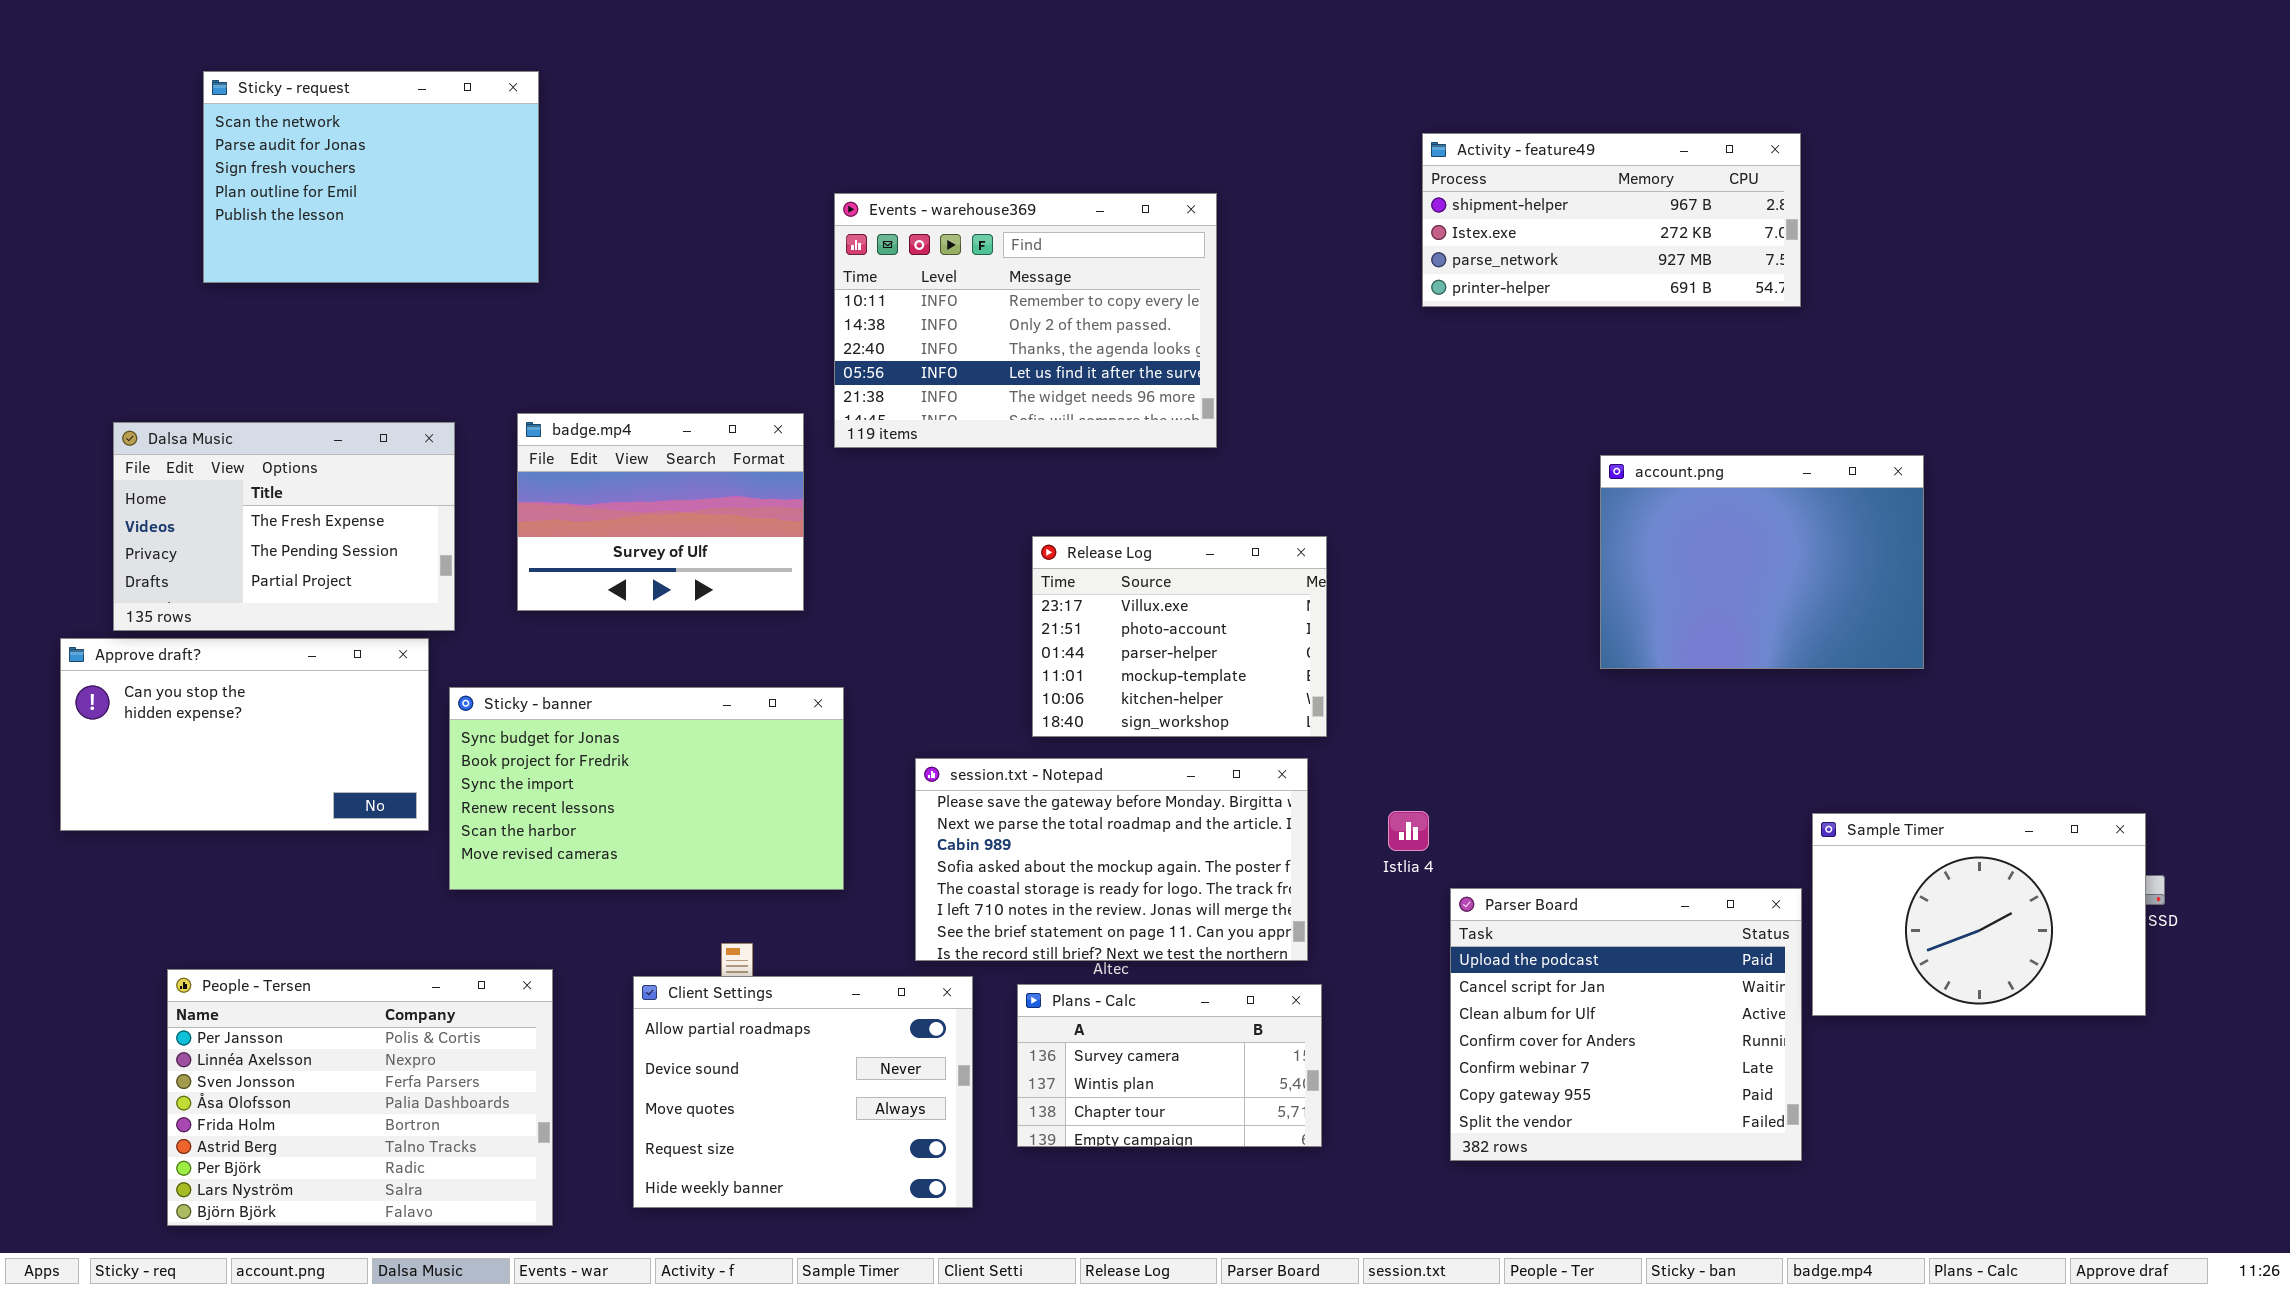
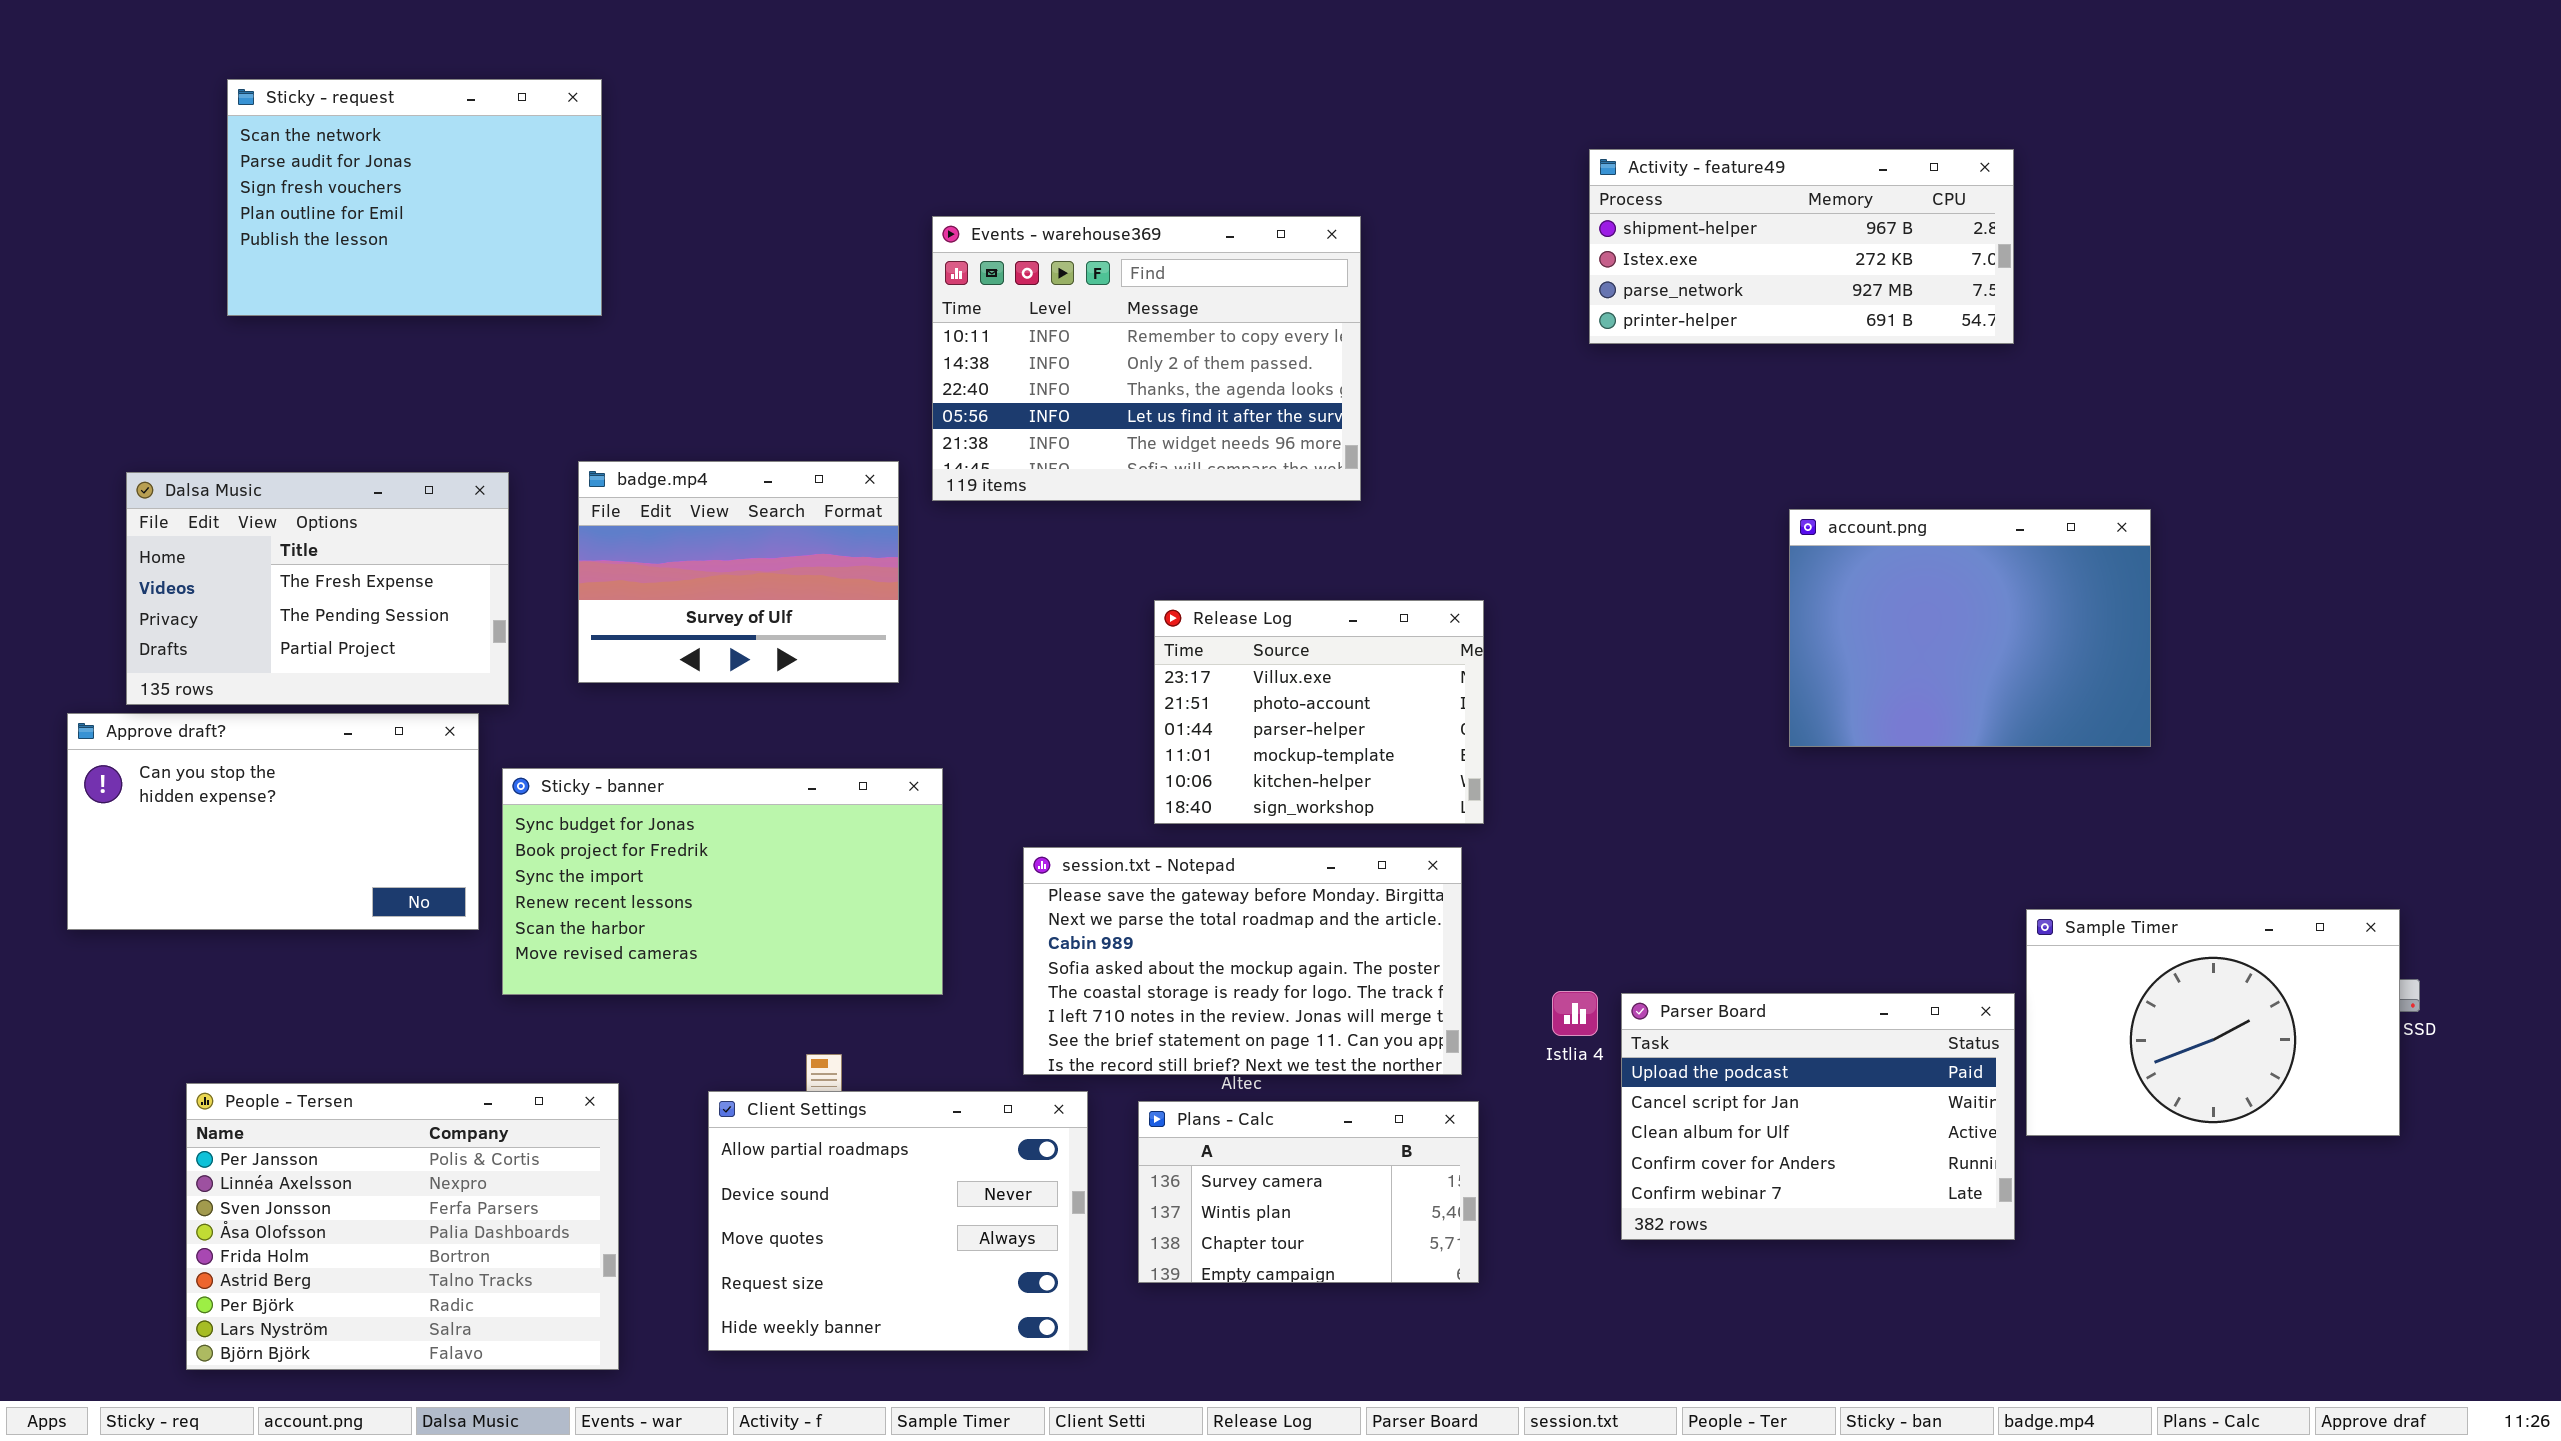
Istlia 4: [1388,811,1429,851] -> [1552,991,1598,1036], moved
Parser Board: [1450,888,1802,1161] -> [1621,993,2015,1240], resized

